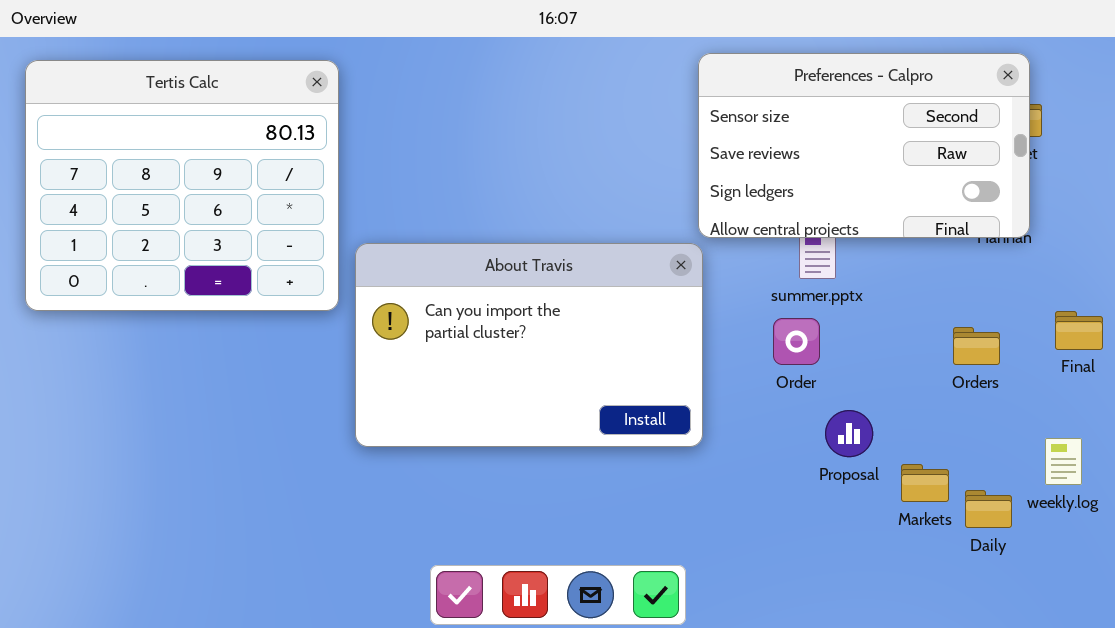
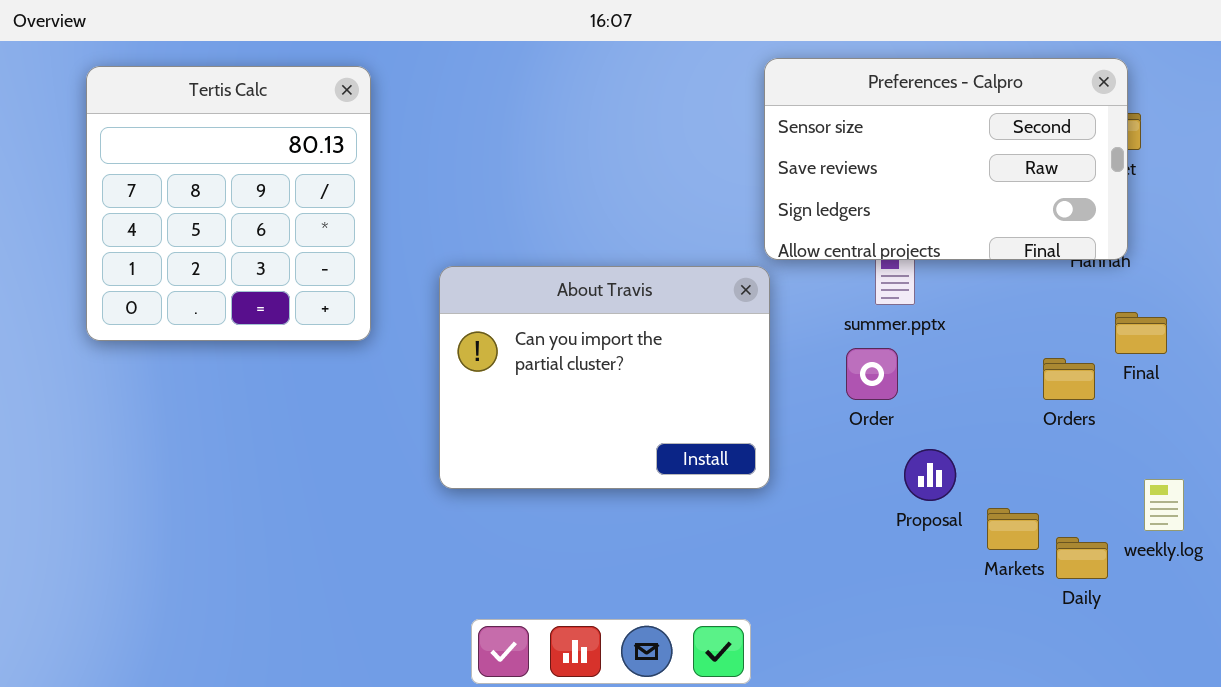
Tertis Calc: [25,60,339,311] -> [86,66,371,341], resized
About Travis: [355,243,703,447] -> [439,266,770,489], resized
Final: [1055,311,1103,350] -> [1115,312,1167,354], moved

